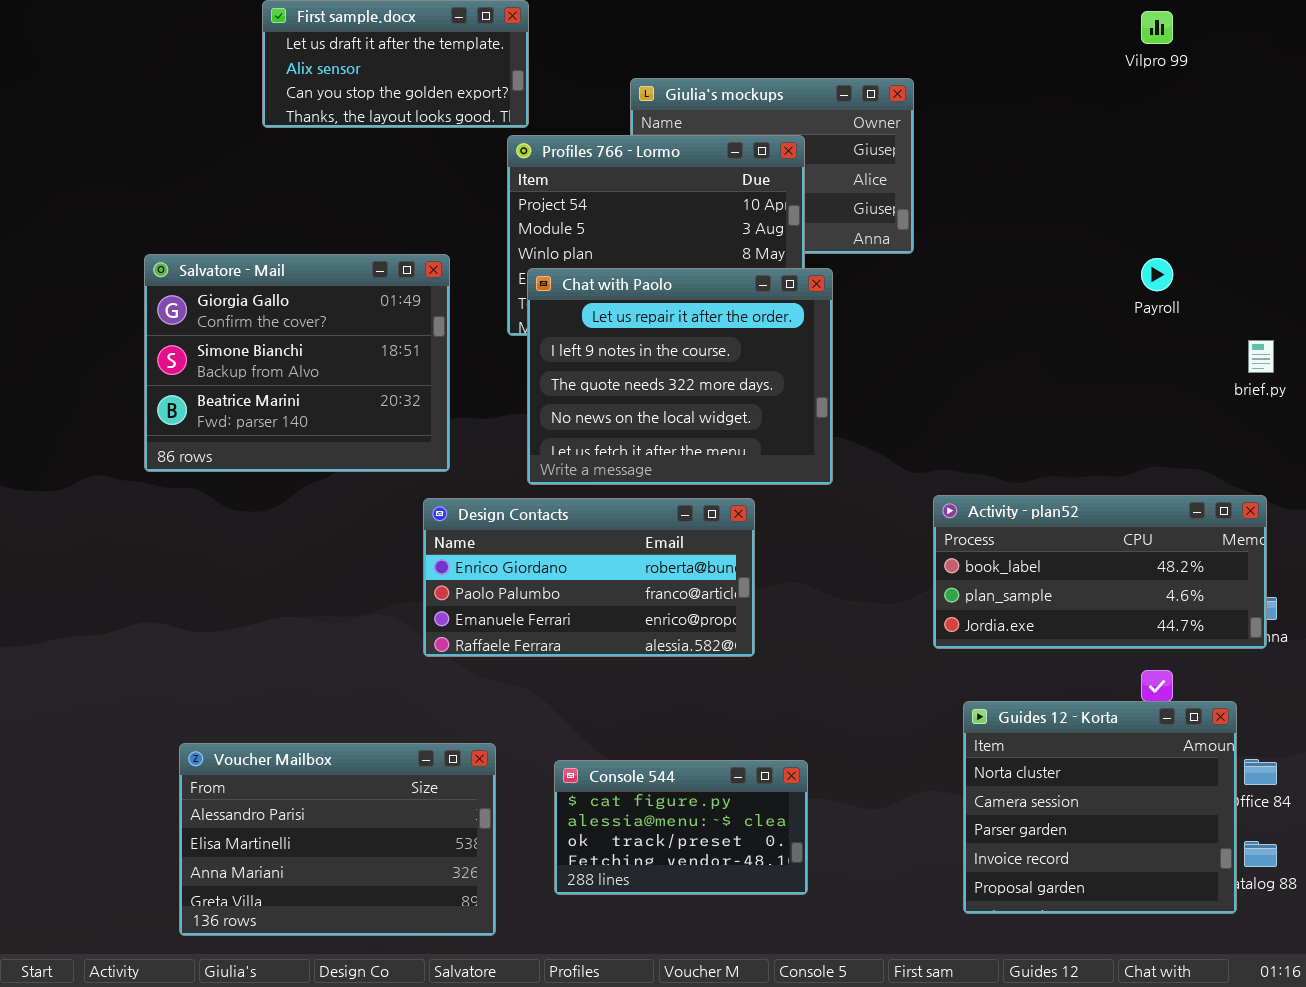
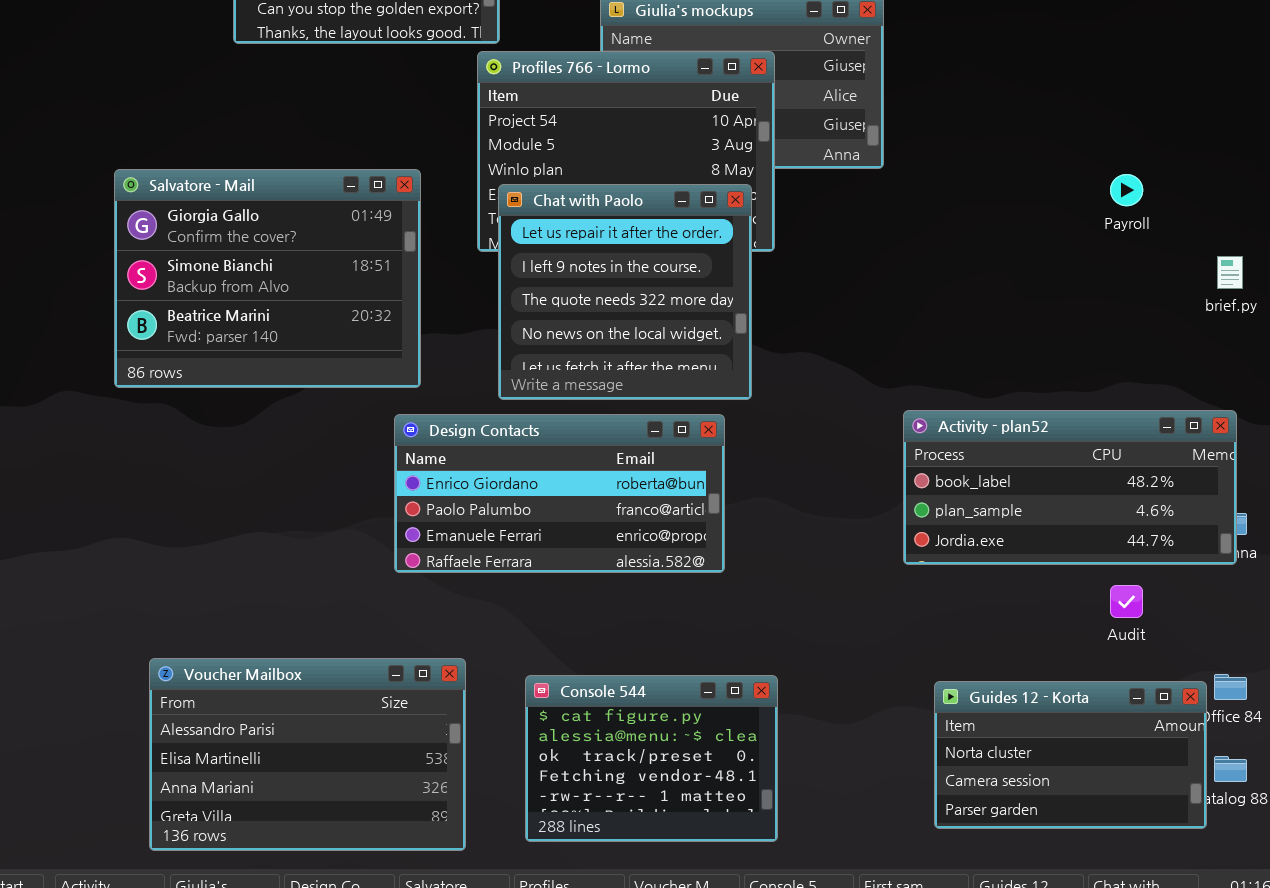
Chat with Paolo: [527,268,833,485] -> [498,184,752,400], resized
Guides 12 - Korta: [963,701,1237,914] -> [934,681,1207,829], resized
Console 544: [554,760,808,895] -> [525,675,778,842], resized

